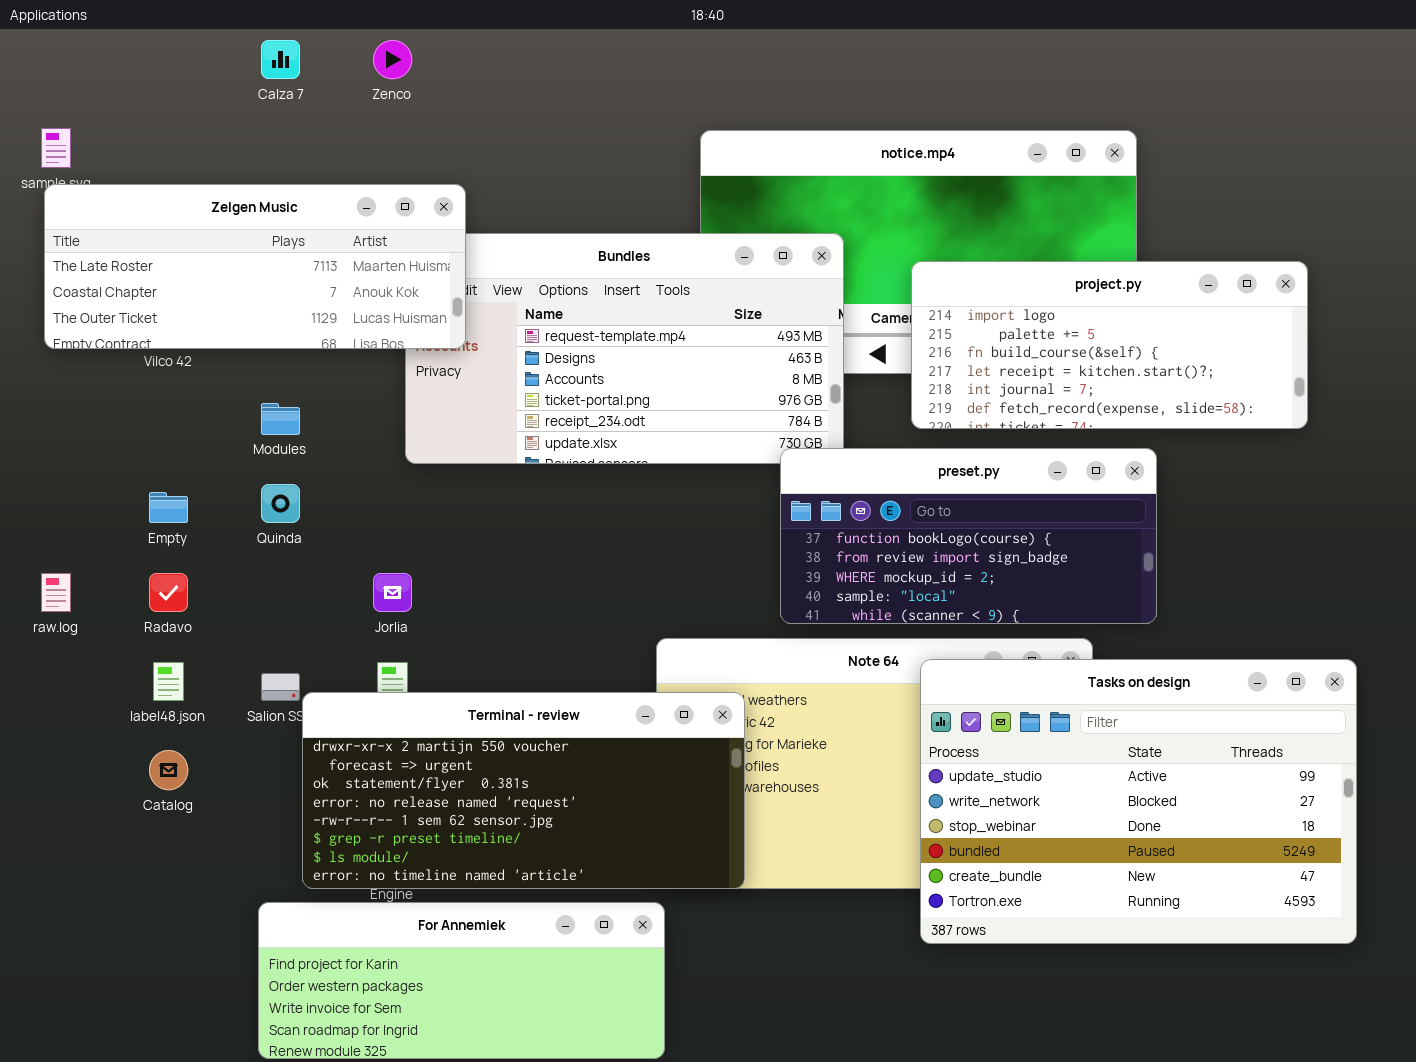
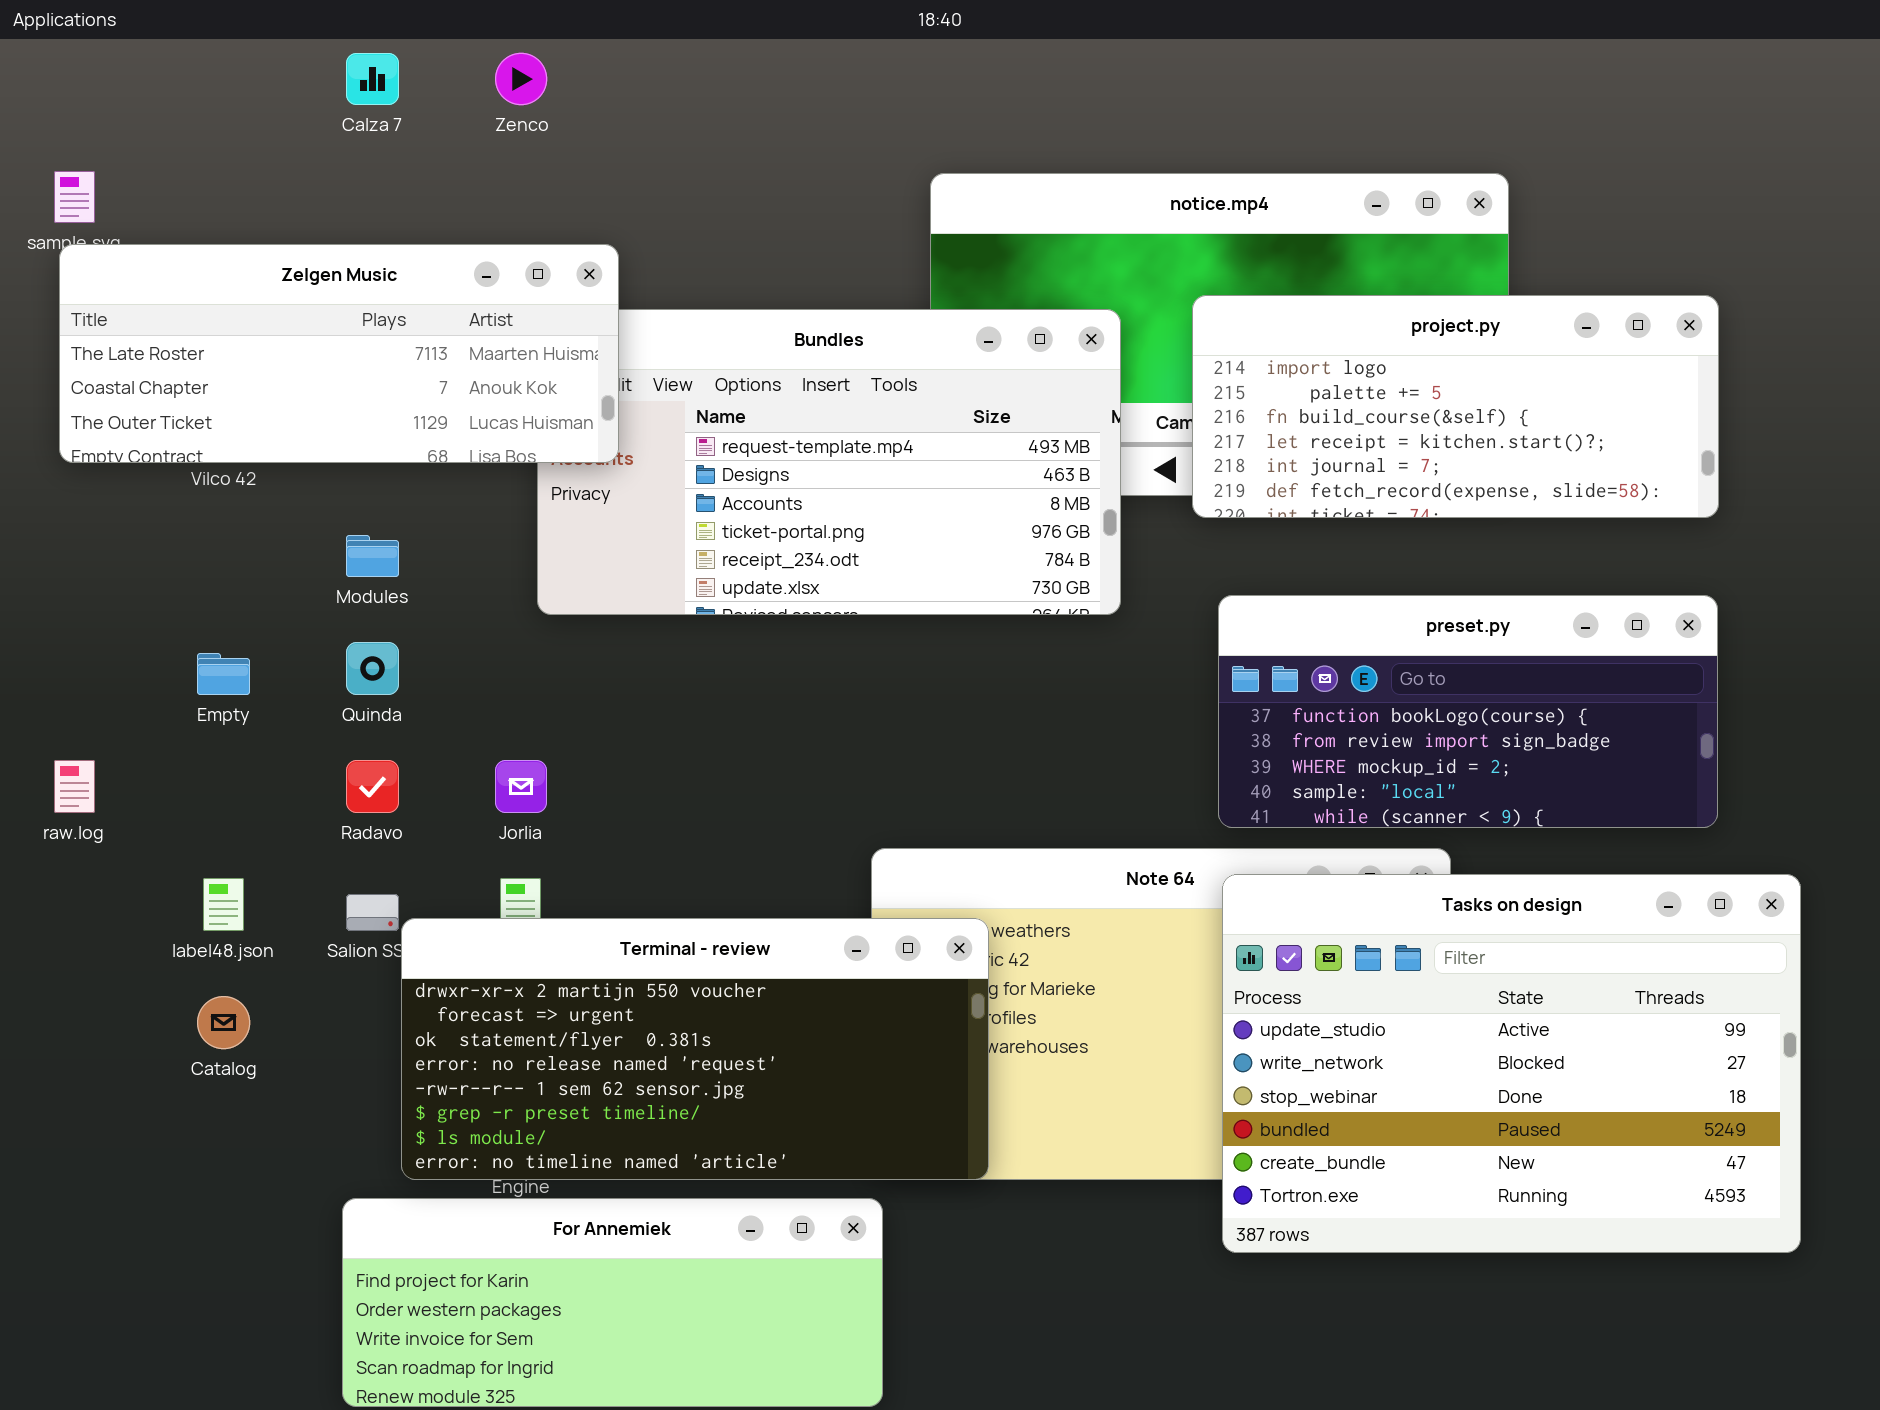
project.py: [911,261,1308,429] -> [1192,295,1719,518], moved
preset.py: [780,448,1157,624] -> [1218,595,1718,828], moved
Radavo: [149,573,188,612] -> [346,760,399,813], moved

